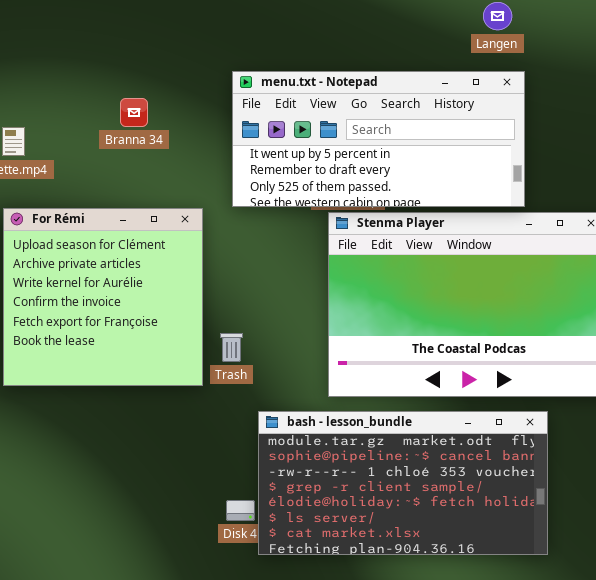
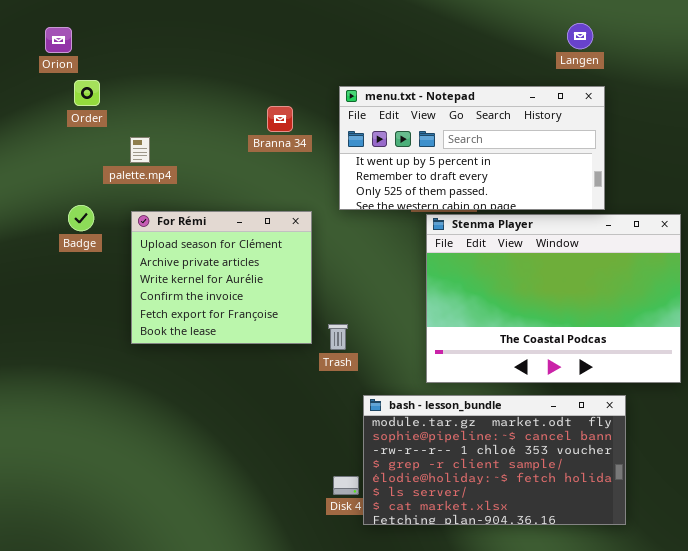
Branna 34: [120,98,148,127] -> [267,106,293,132], moved
For Rémi: [3,208,203,386] -> [131,211,312,344], resized

